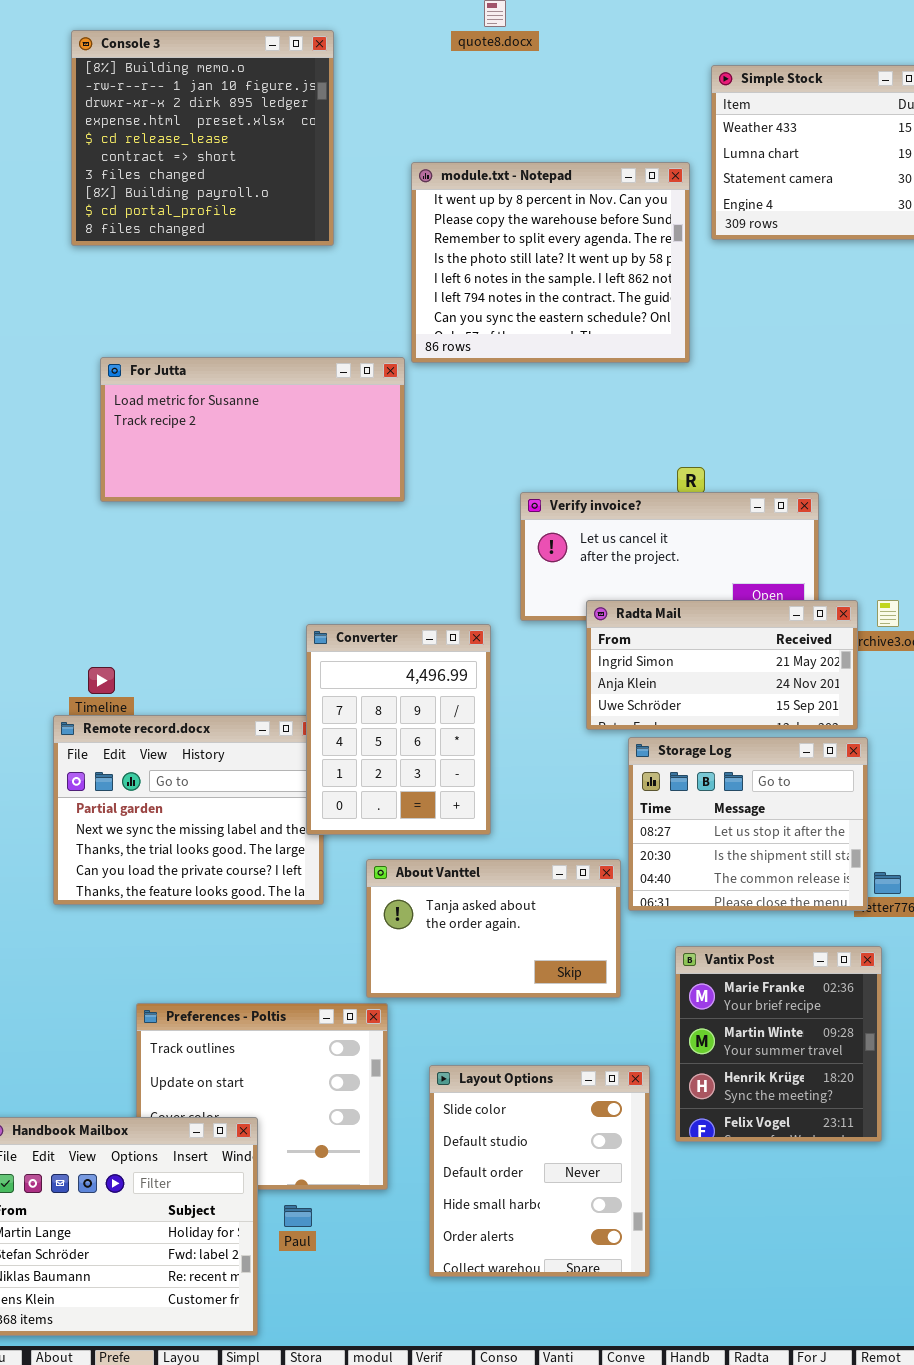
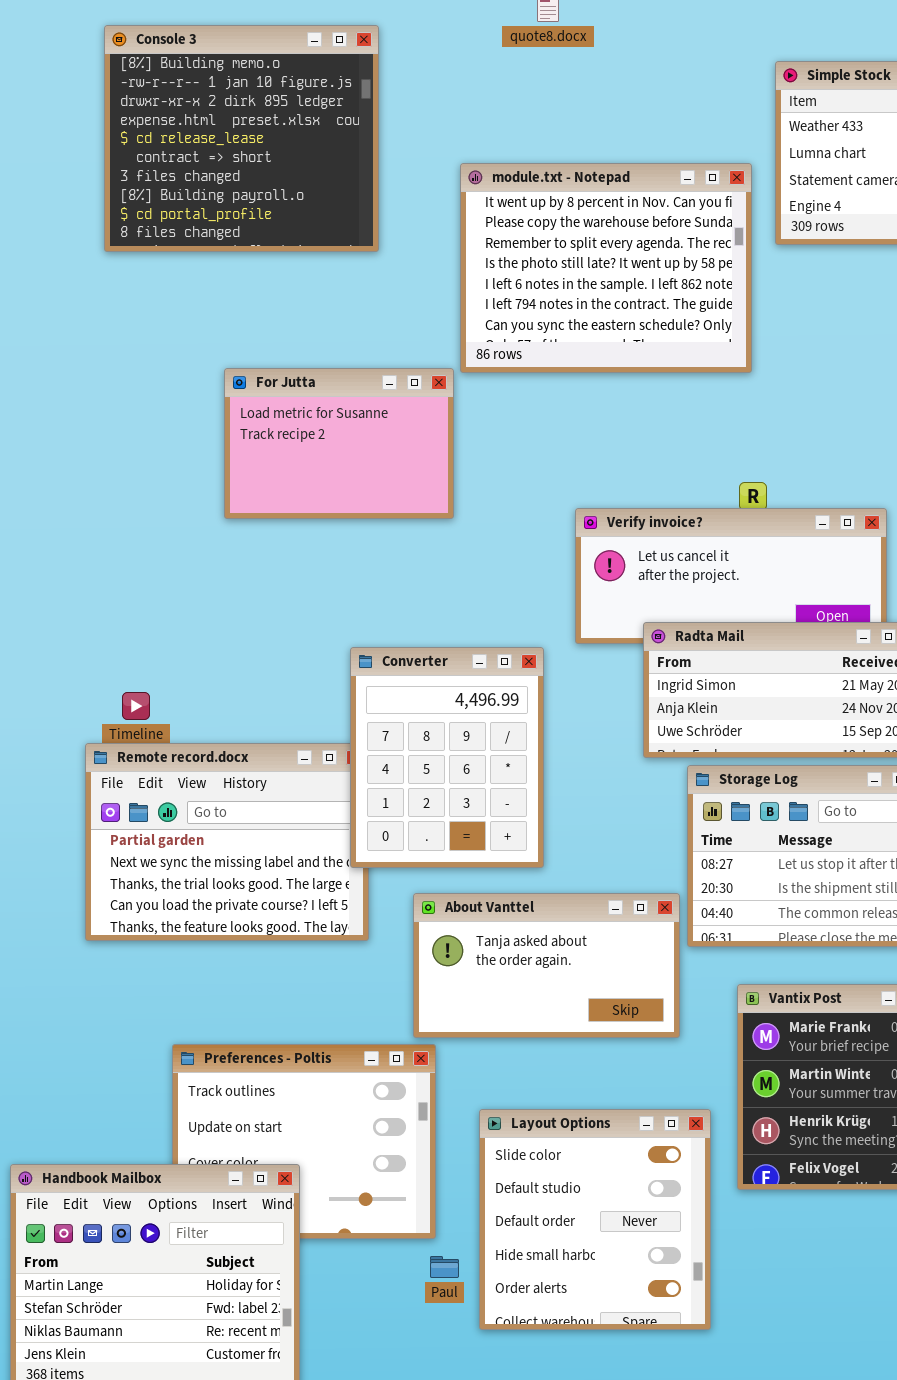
For Jutta: [100,357,405,502] -> [224,368,454,519], resized
Paul: [284,1205,312,1227] -> [430,1256,459,1278], moved

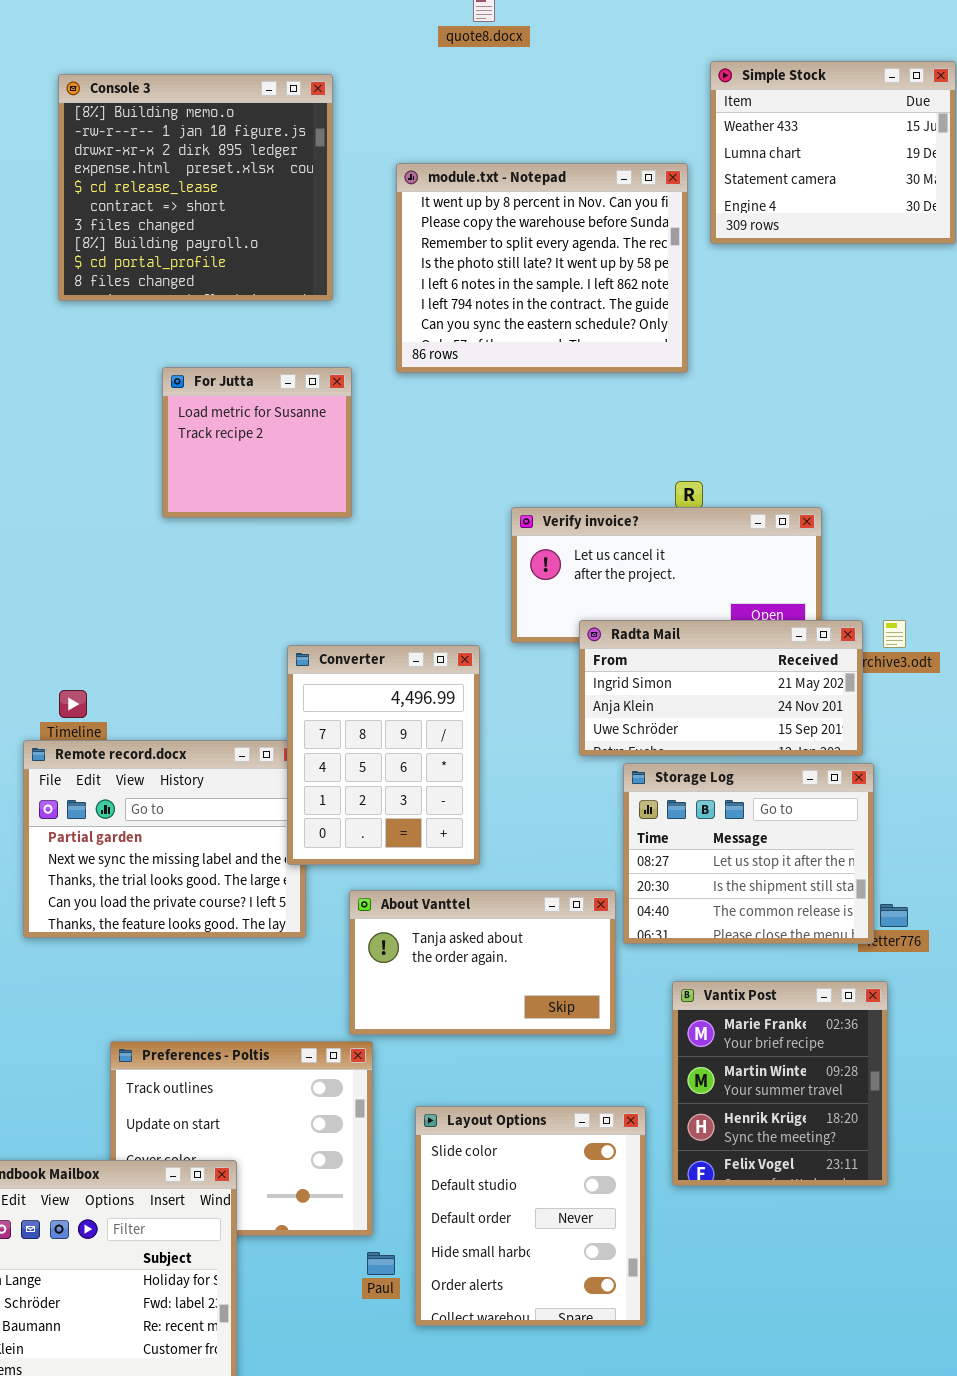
Console 3: [104,25,379,252] -> [58,74,333,301], moved
For Jutta: [224,368,454,519] -> [162,367,352,518], resized

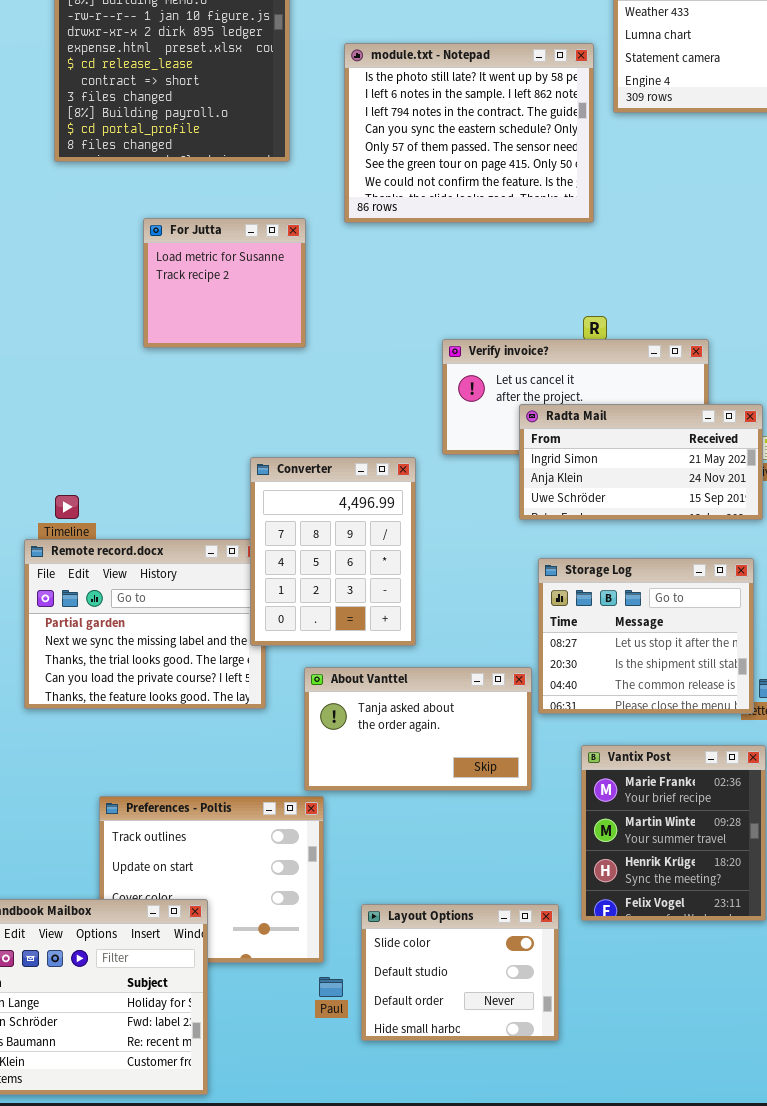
module.txt - Notepad: [396,163,688,373] -> [344,43,594,223], scrolled down 3 rows
Radta Mail: [579,620,863,756] -> [519,404,763,520], moved
Layout Options: [415,1106,646,1326] -> [361,904,559,1041], resized

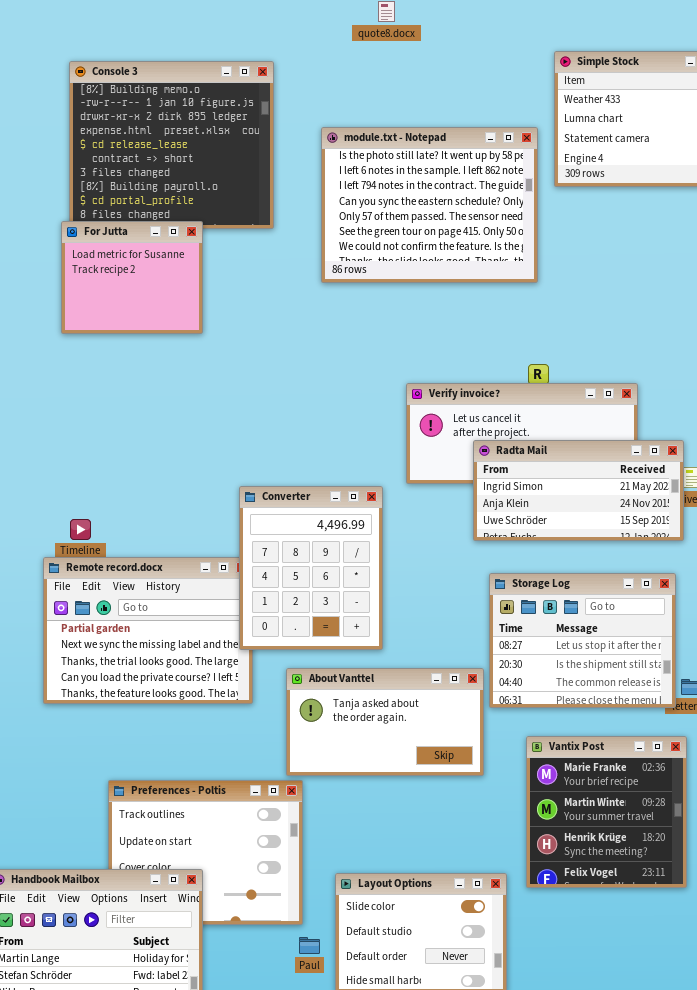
For Jutta: [143,218,306,348] -> [61,221,203,334], moved

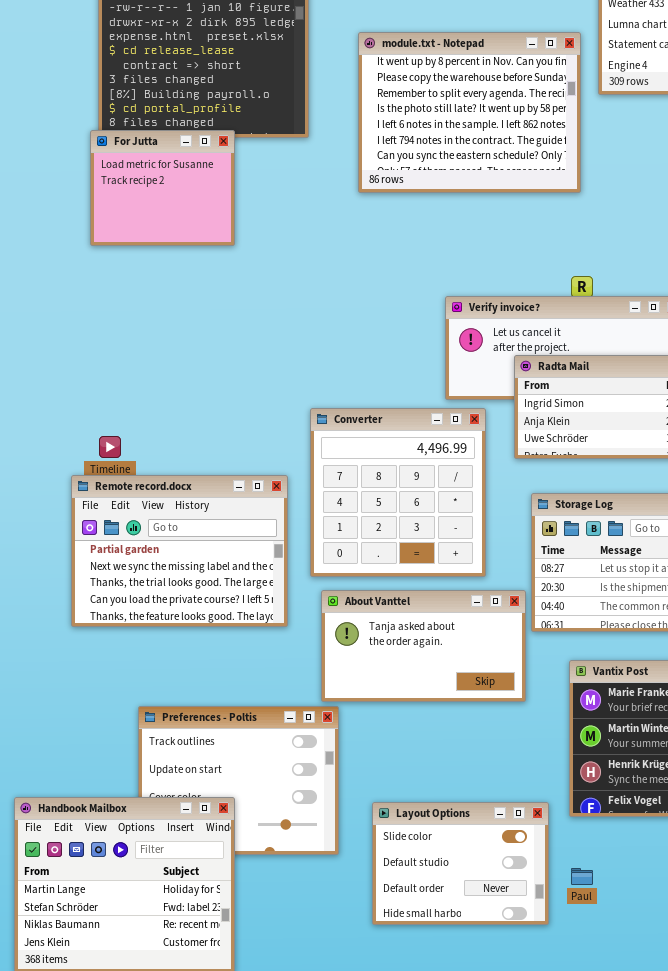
module.txt - Notepad: [321,127,538,283] -> [358,32,581,193], scrolled up 3 rows
Converter: [239,486,383,650] -> [310,408,486,577], moved, resized
Paul: [299,937,320,954] -> [571,868,593,885], moved

